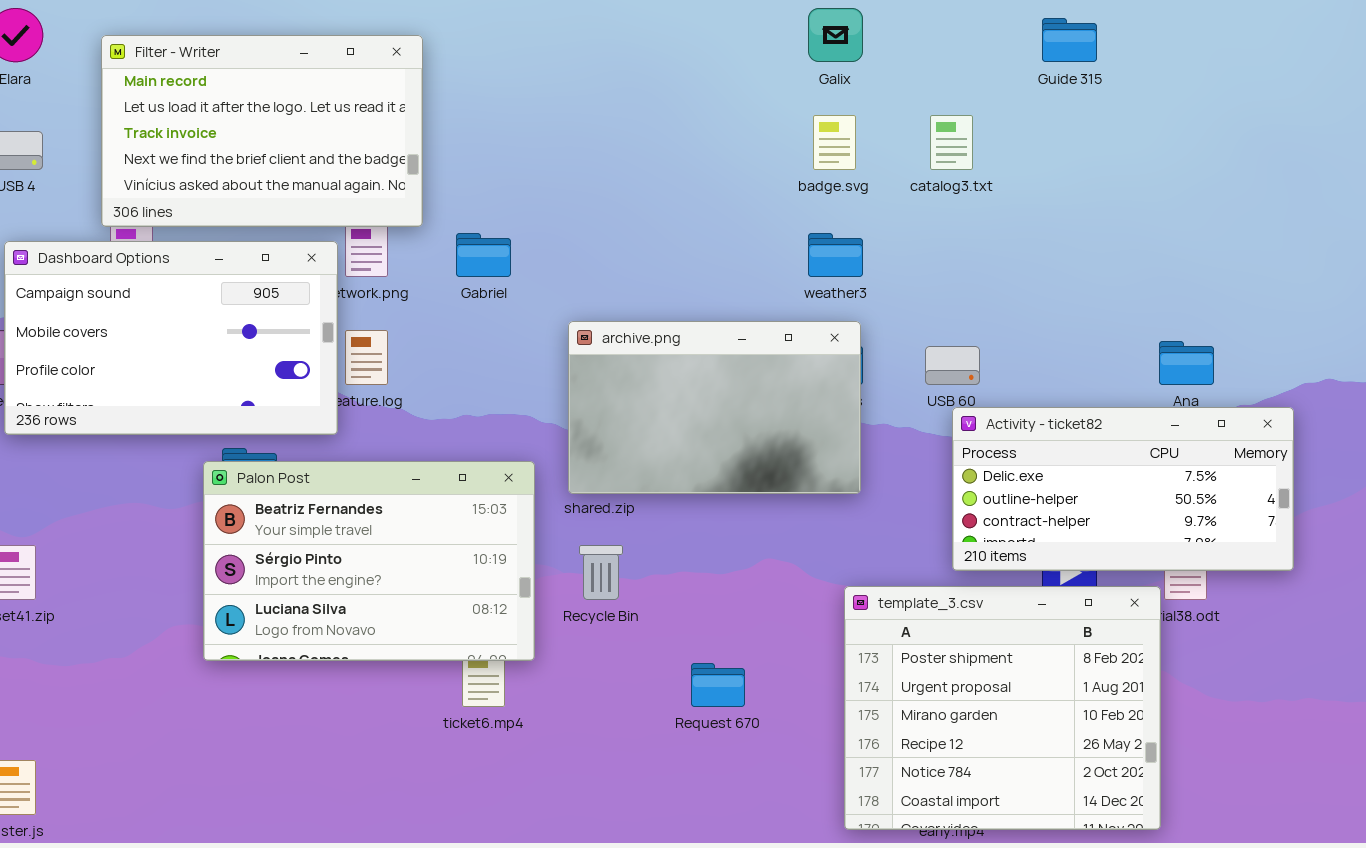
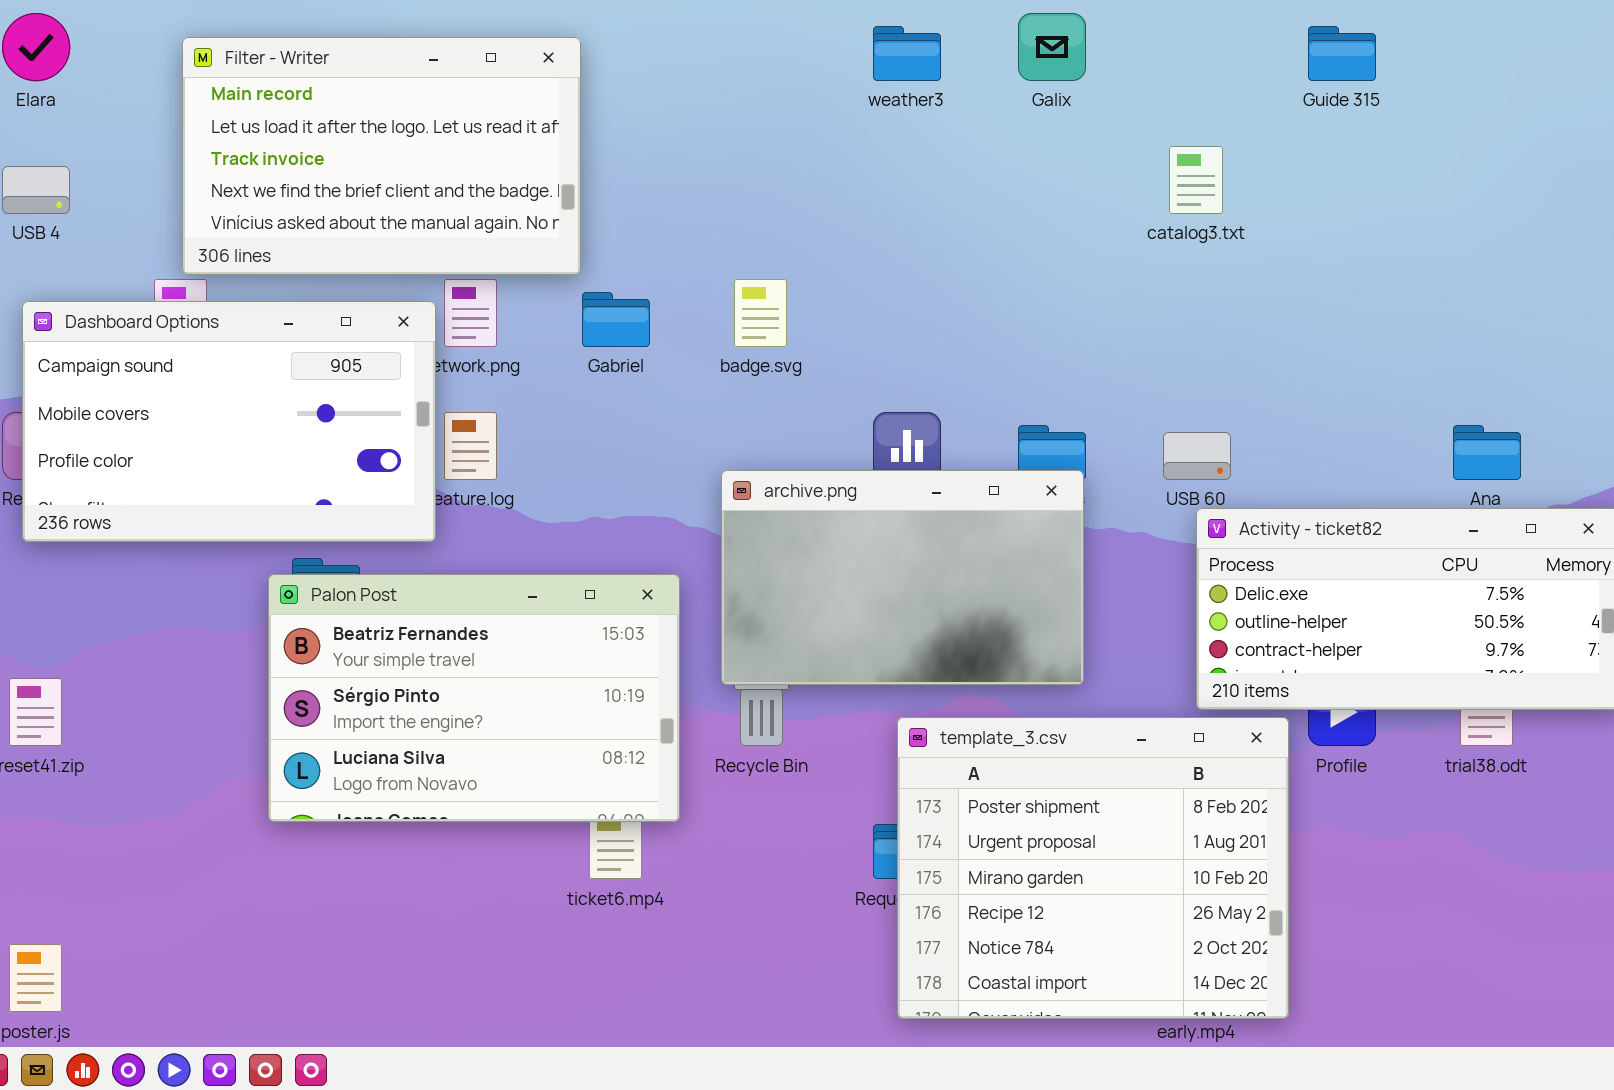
Filter - Writer: [101,35,423,227] -> [182,37,581,275], moved
badge.svg: [813,115,856,170] -> [734,279,787,347], moved
weather3: [808,233,863,277] -> [873,26,941,81], moved
archive.png: [568,321,861,494] -> [721,470,1084,685], moved
template_3.csv: [844,586,1161,830] -> [897,717,1289,1019], moved

